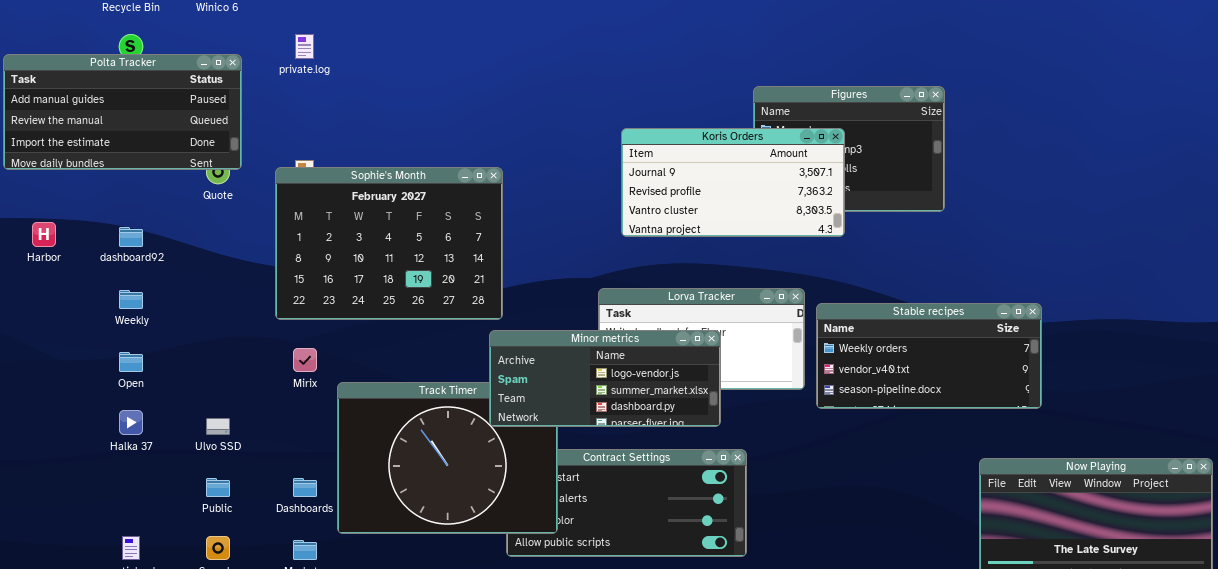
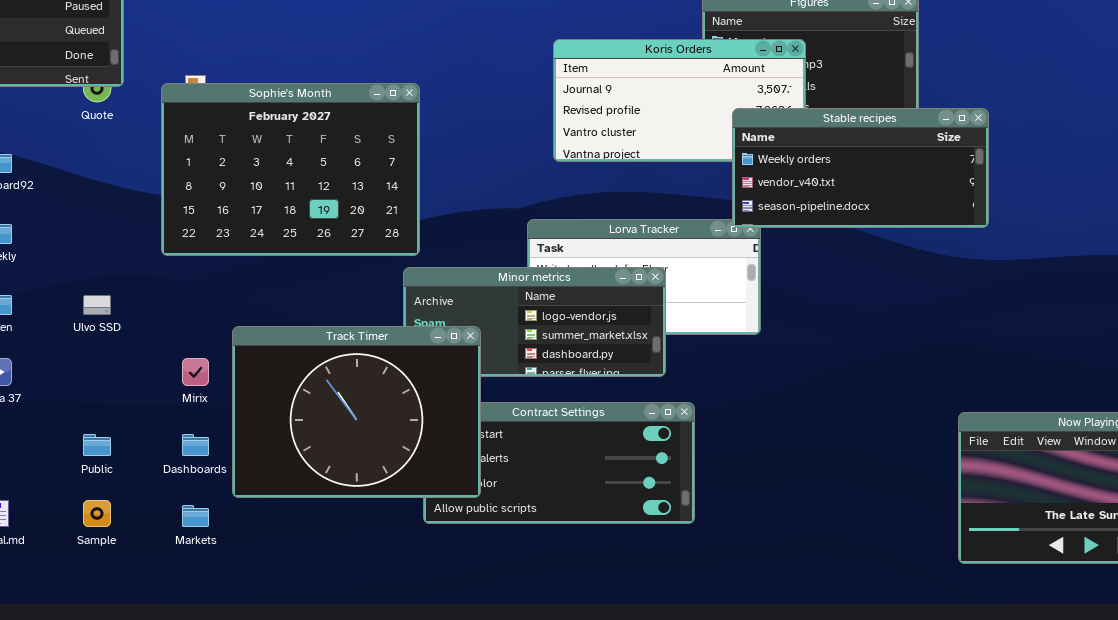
Stable recipes: [816,303,1042,409] -> [732,108,989,228], moved
Mirix: [293,348,317,372] -> [182,358,209,386], moved
Track Timer: [337,382,558,534] -> [232,326,481,498], raised
Ulvo SSD: [206,418,230,435] -> [83,295,111,315], moved

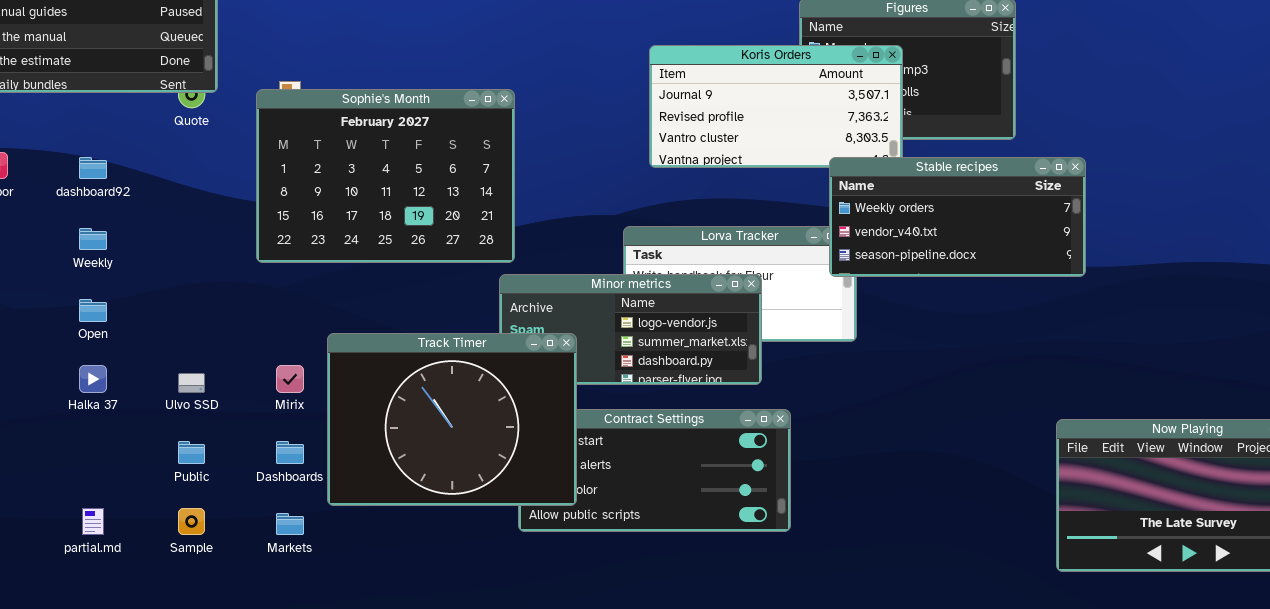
Stable recipes: [732,108,989,228] -> [829,157,1086,277], moved
Ulvo SSD: [83,295,111,315] -> [178,373,205,393], moved

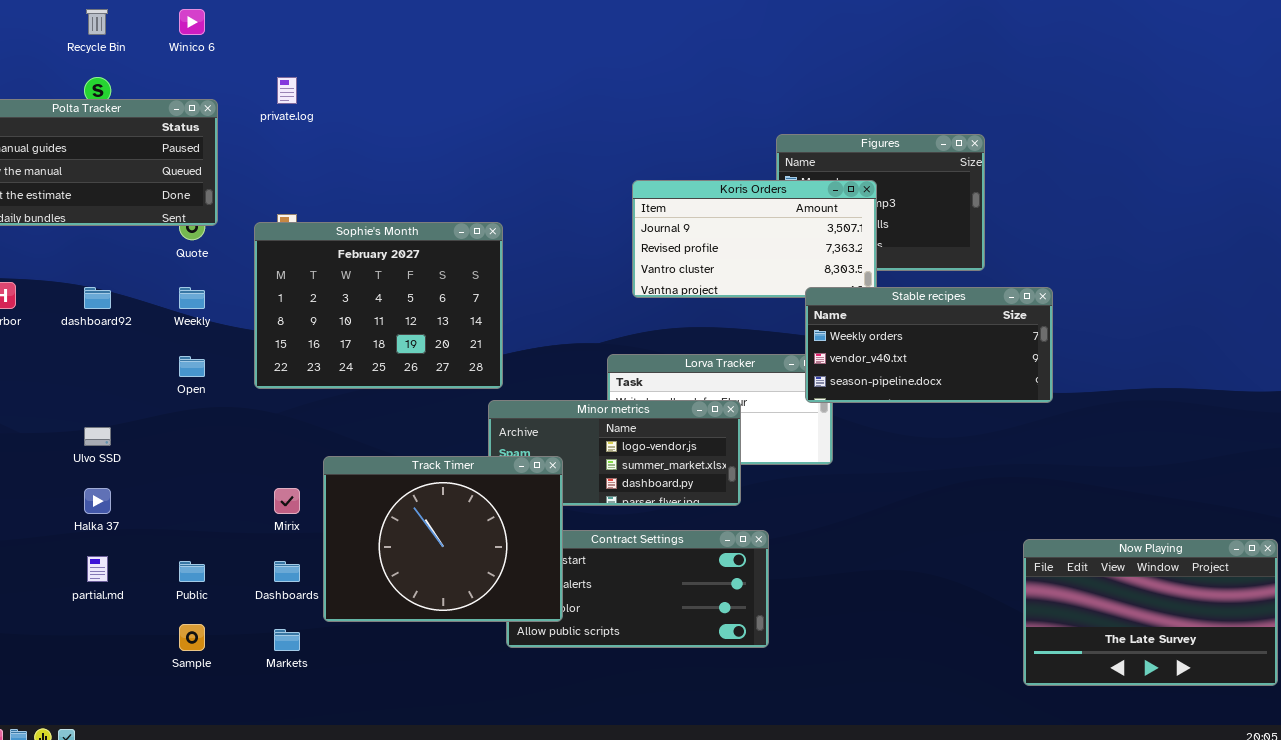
Weekly: [79,228,107,250] -> [179,287,205,309], moved
Open: [79,299,107,322] -> [179,356,205,377], moved
Ulvo SSD: [178,373,205,393] -> [84,427,111,446], moved
partial.md: [82,508,104,535] -> [87,556,108,582], moved

